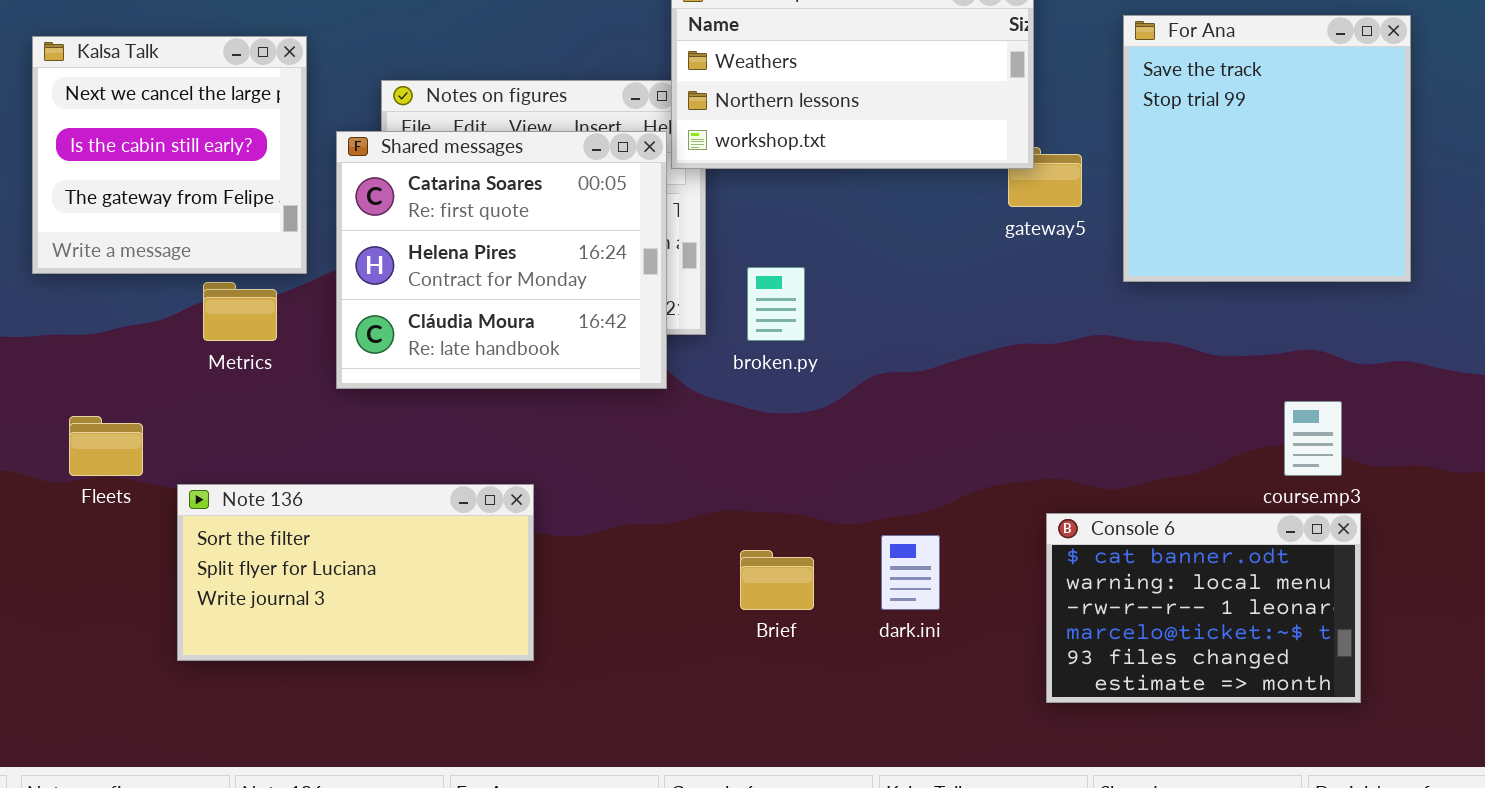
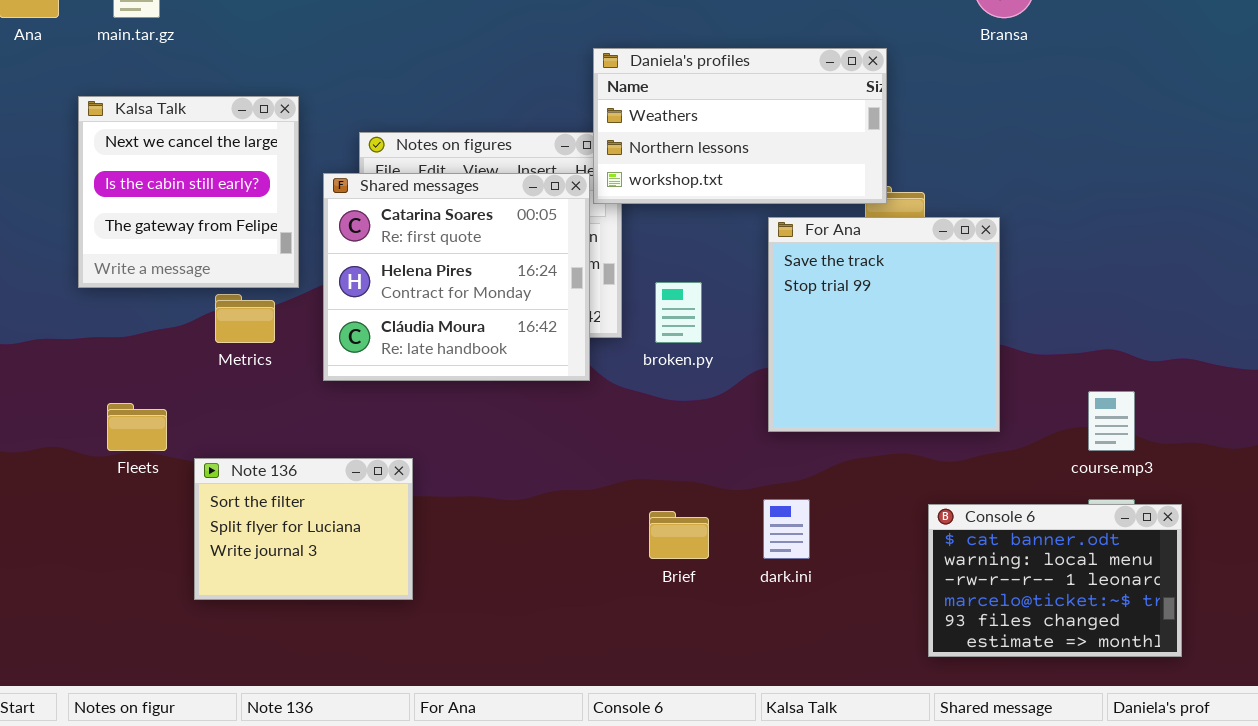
For Ana: [1123,15,1411,282] -> [768,217,1000,432], moved
Note 136: [177,484,534,661] -> [194,458,413,600], resized
Console 6: [1046,513,1361,703] -> [928,504,1182,657], moved

